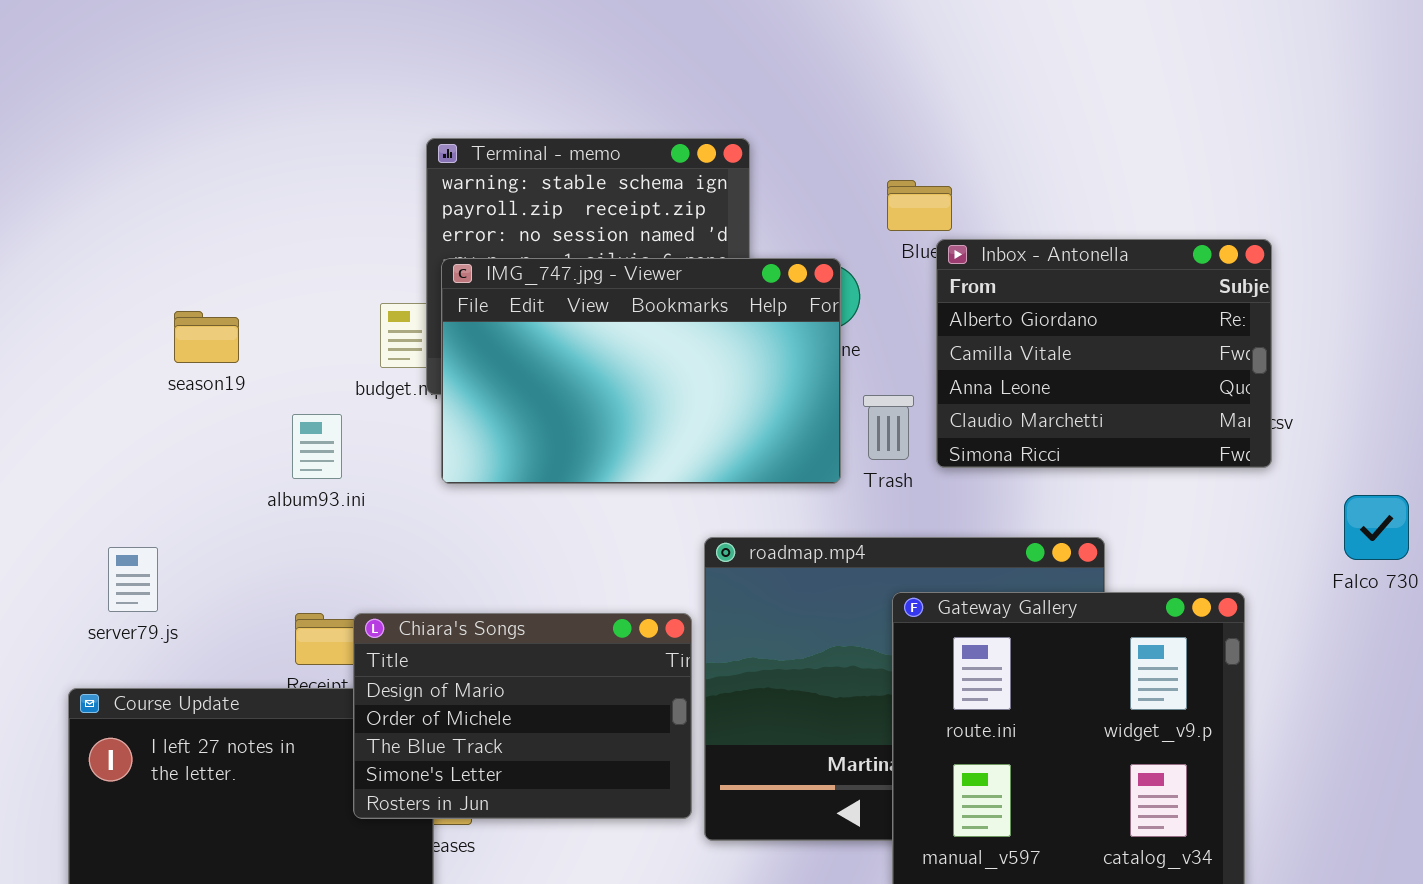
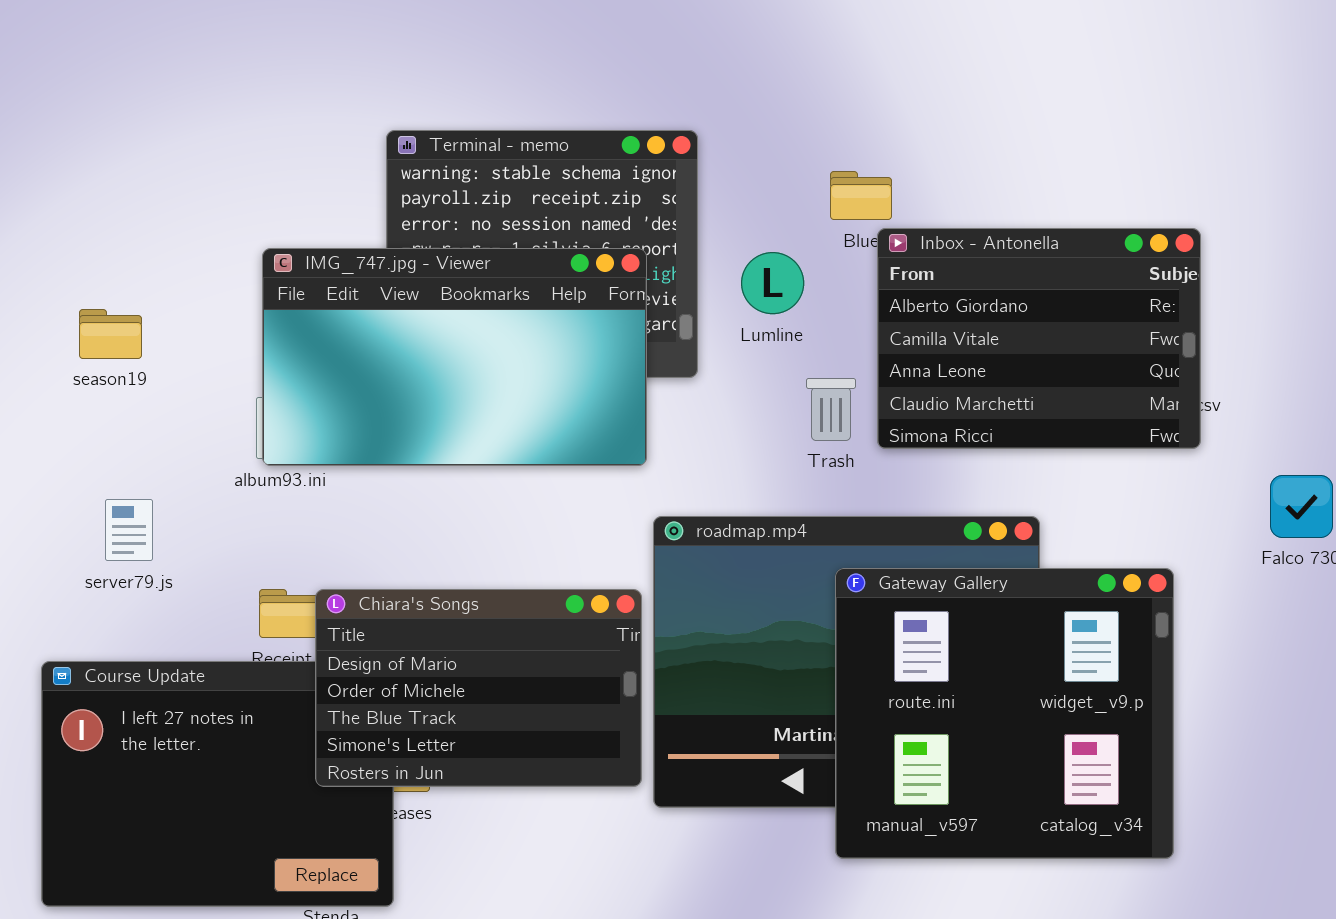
IMG_747.jpg - Viewer: [441,258,841,484] -> [262,248,647,466], moved
season19: [174,311,239,363] -> [79,309,142,359], moved
server79.js: [108,547,158,612] -> [105,499,153,561], moved

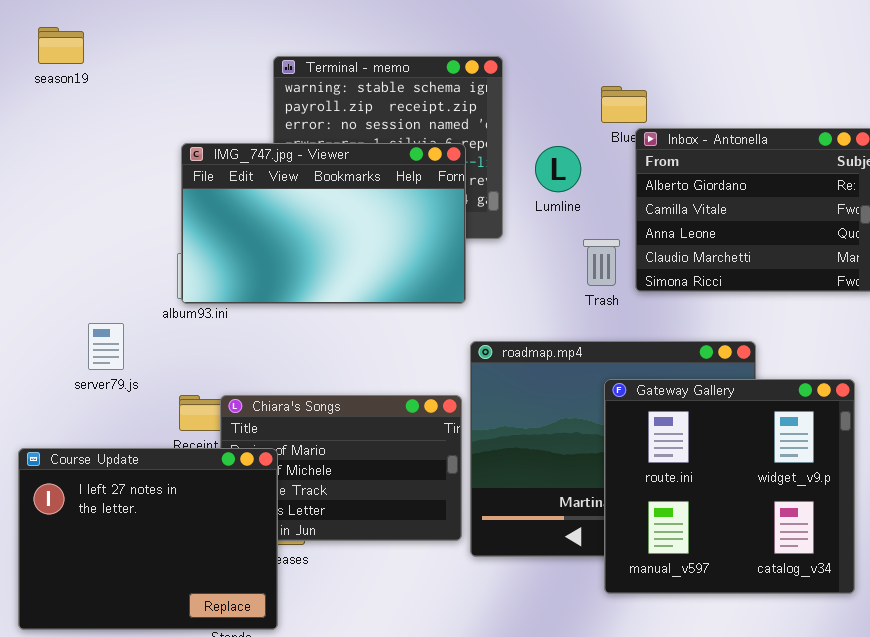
season19: [79,309,142,359] -> [38,27,84,64], moved
server79.js: [105,499,153,561] -> [88,323,124,370], moved
Course Update: [41,661,394,907] -> [18,448,278,630], raised

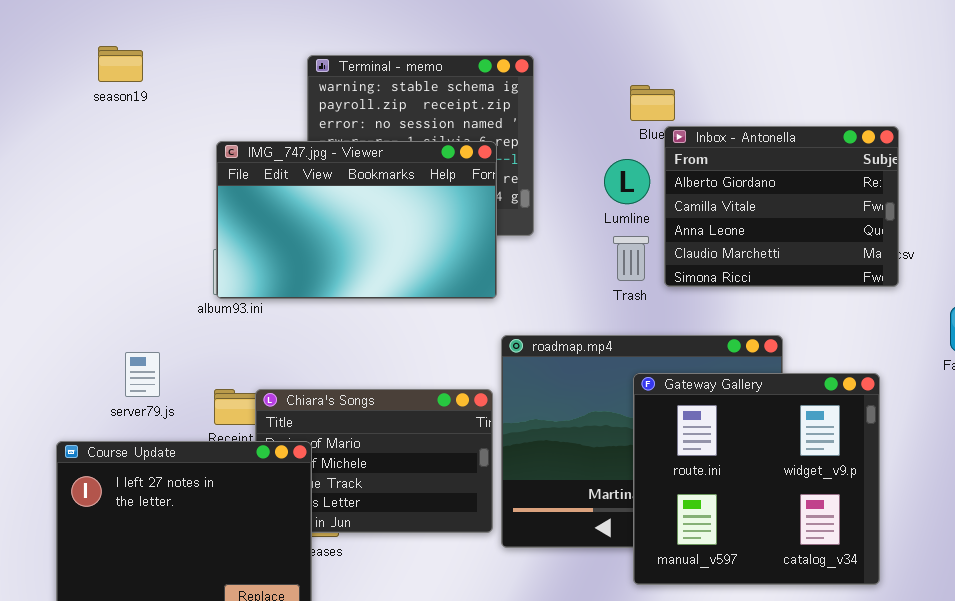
season19: [38,27,84,64] -> [98,46,143,82], moved
Lumline: [535,146,581,192] -> [604,159,650,204], moved
server79.js: [88,323,124,370] -> [125,352,160,397], moved

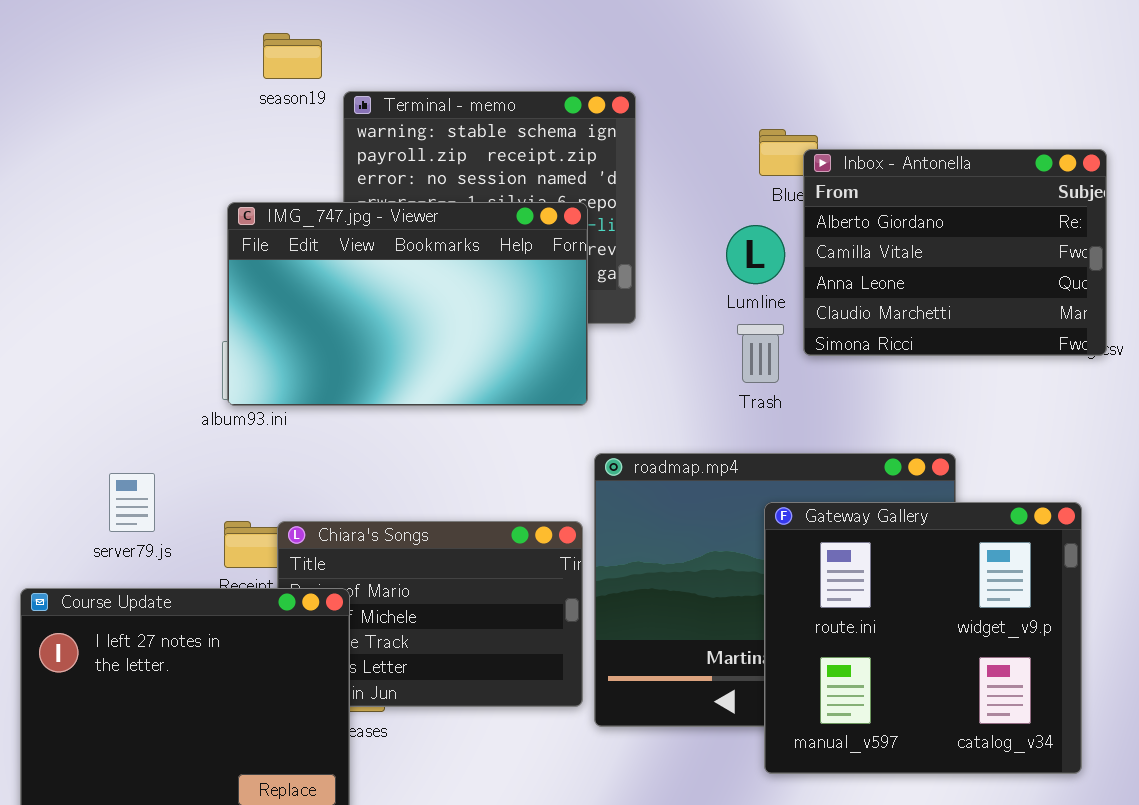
season19: [98,46,143,82] -> [263,33,322,79], moved
Inbox - Antonella: [664,126,899,287] -> [803,149,1107,356], moved

